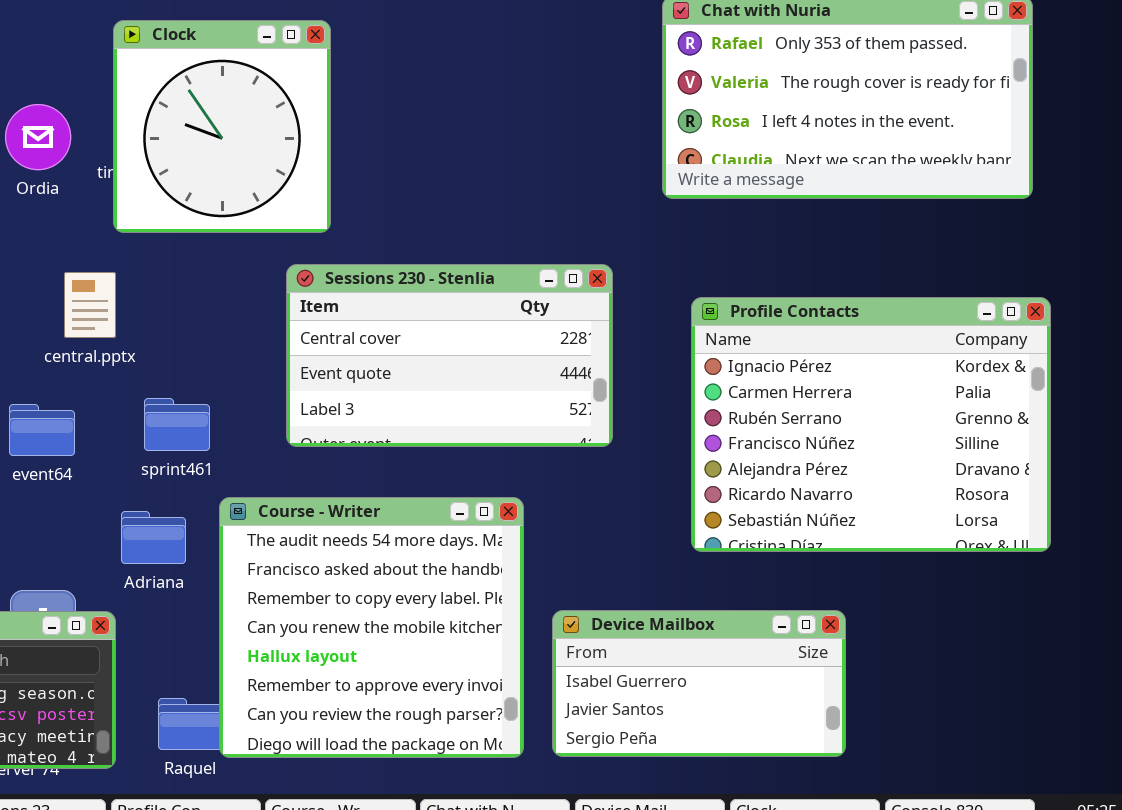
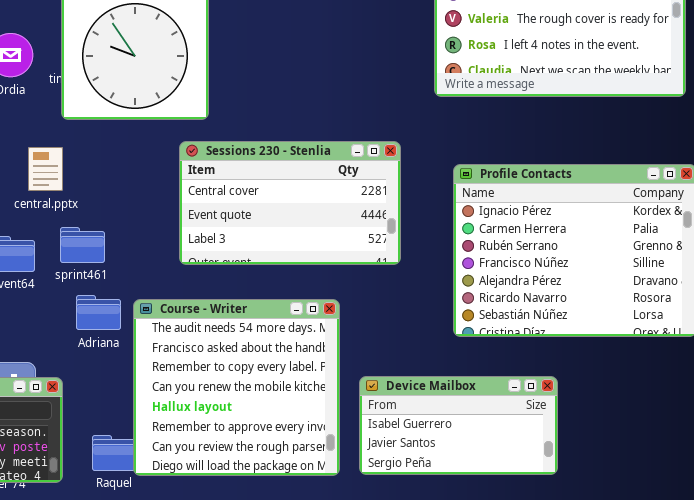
sprint461: [144,398,210,451] -> [60,227,105,263], moved
Adriana: [121,511,186,564] -> [76,295,121,330], moved

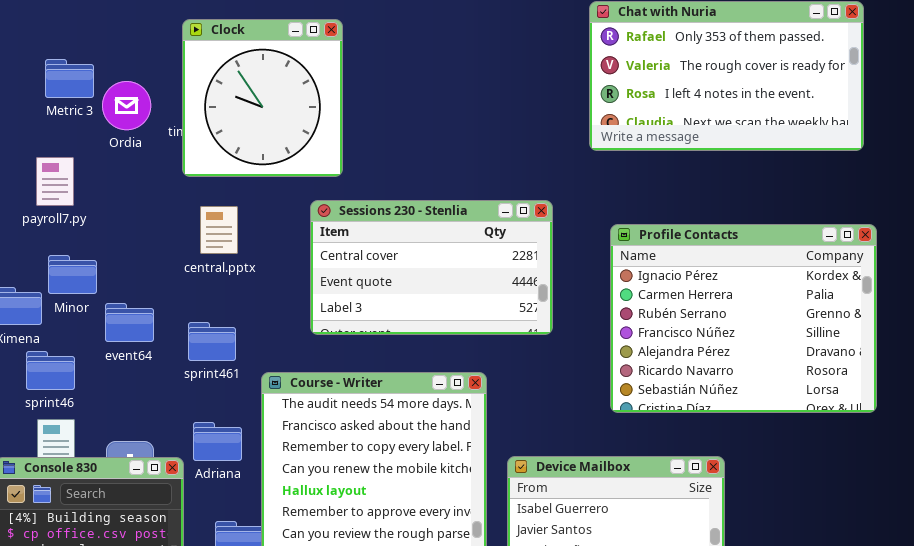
central.pptx: [28,147,63,191] -> [200,206,238,254], moved
sprint461: [60,227,105,263] -> [188,322,236,361], moved
Adriana: [76,295,121,330] -> [193,422,242,461], moved

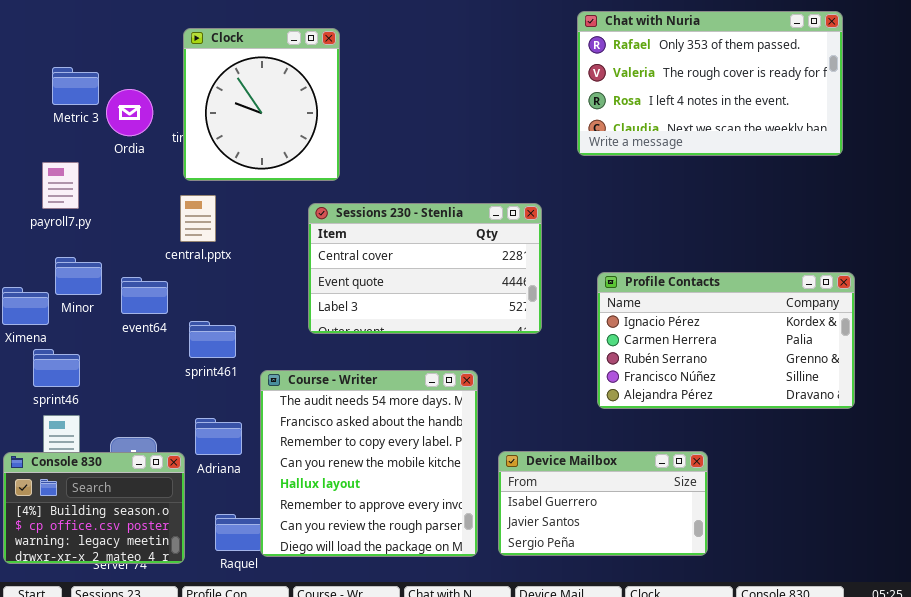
central.pptx: [200,206,238,254] -> [180,195,216,242], moved
Profile Contacts: [610,224,877,413] -> [597,272,855,409], resized
event64: [105,303,154,342] -> [121,277,168,314], moved

